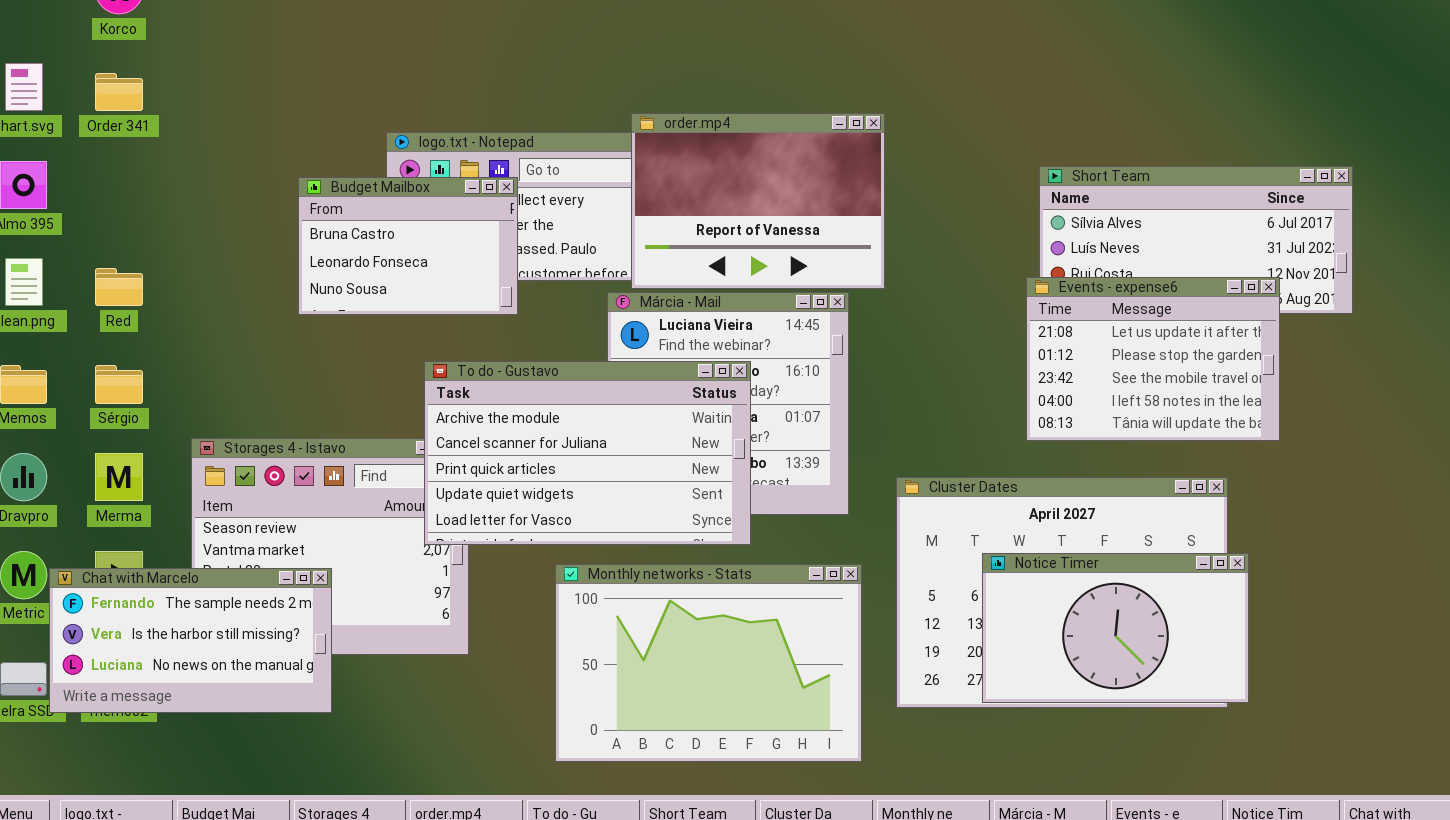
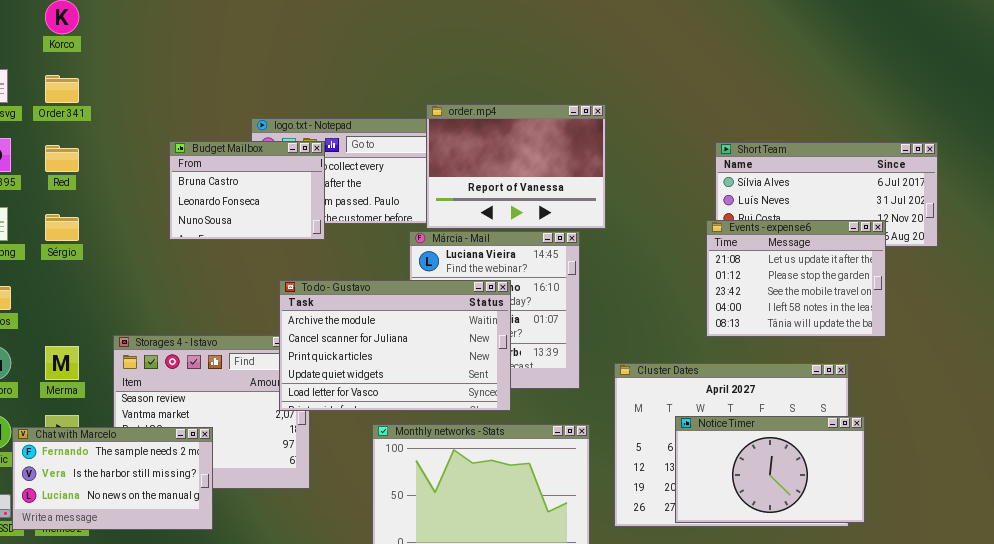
Budget Mailbox: [298,177,518,315] -> [169,141,325,240], moved
Red: [95,268,143,306] -> [45,145,79,172], moved
Sérgio: [95,365,143,404] -> [45,214,79,241], moved

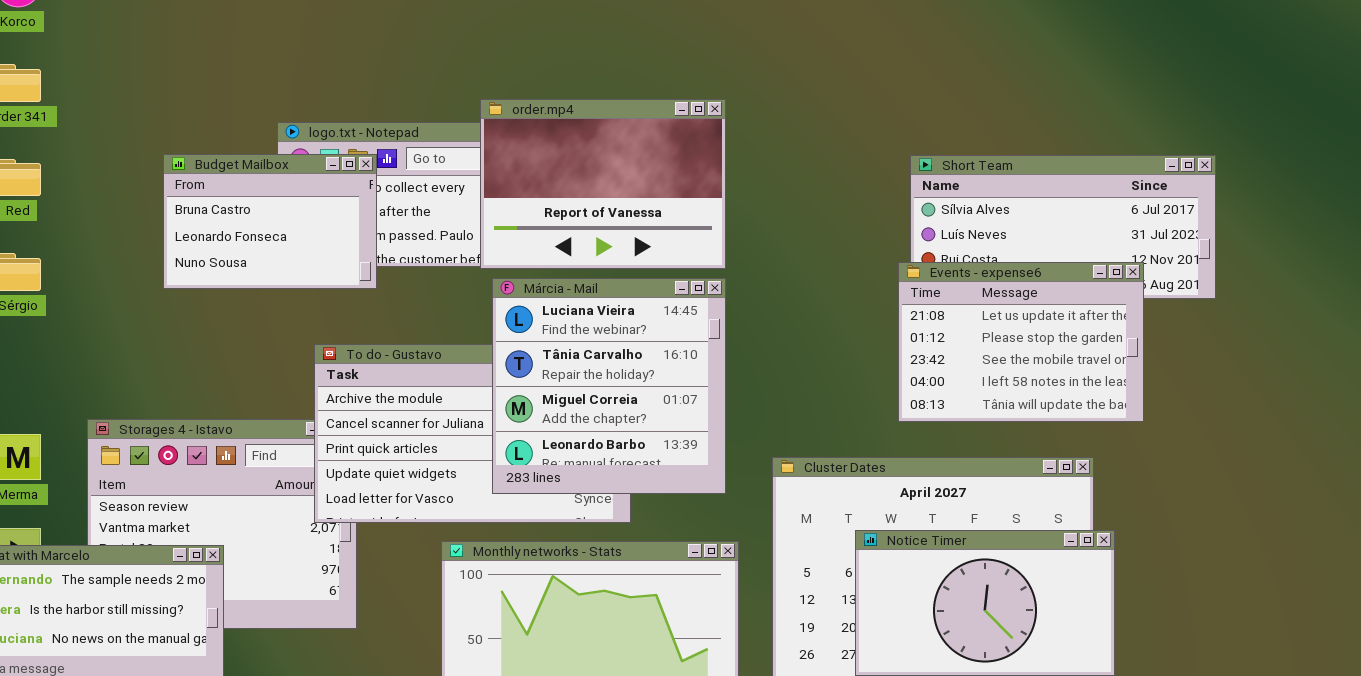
order.mp4: [426,104,606,229] -> [480,99,726,269], moved
Márcia - Mail: [409,231,580,389] -> [492,278,726,494], raised

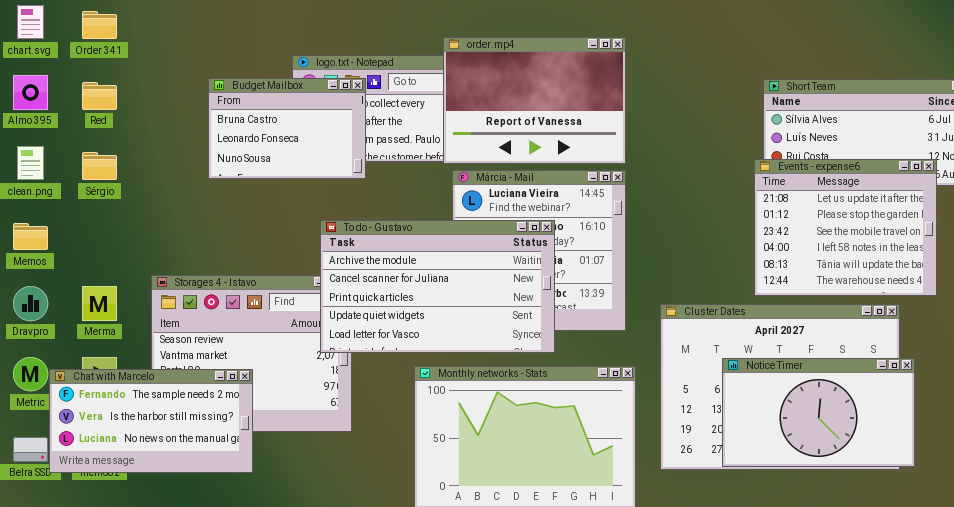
Events - expense6: [898,262,1144,422] -> [754,159,937,296], resized
To do - Gustavo: [314,344,631,523] -> [320,220,555,353], raised

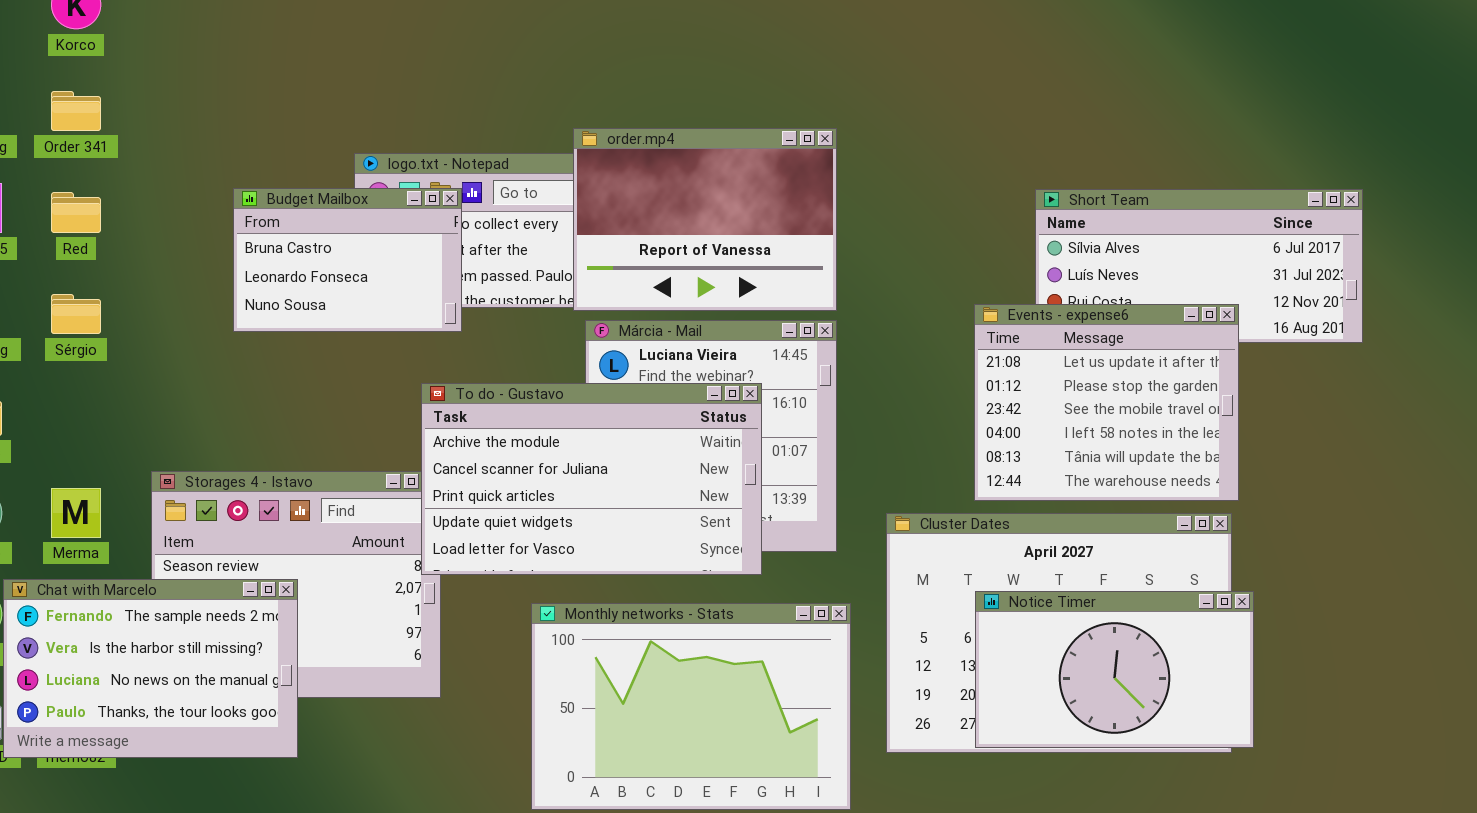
Events - expense6: [754,159,937,296] -> [974,304,1239,501], moved
To do - Gustavo: [320,220,555,353] -> [421,383,762,575], moved
Chat with Marcelo: [49,369,253,473] -> [3,579,298,758], resized

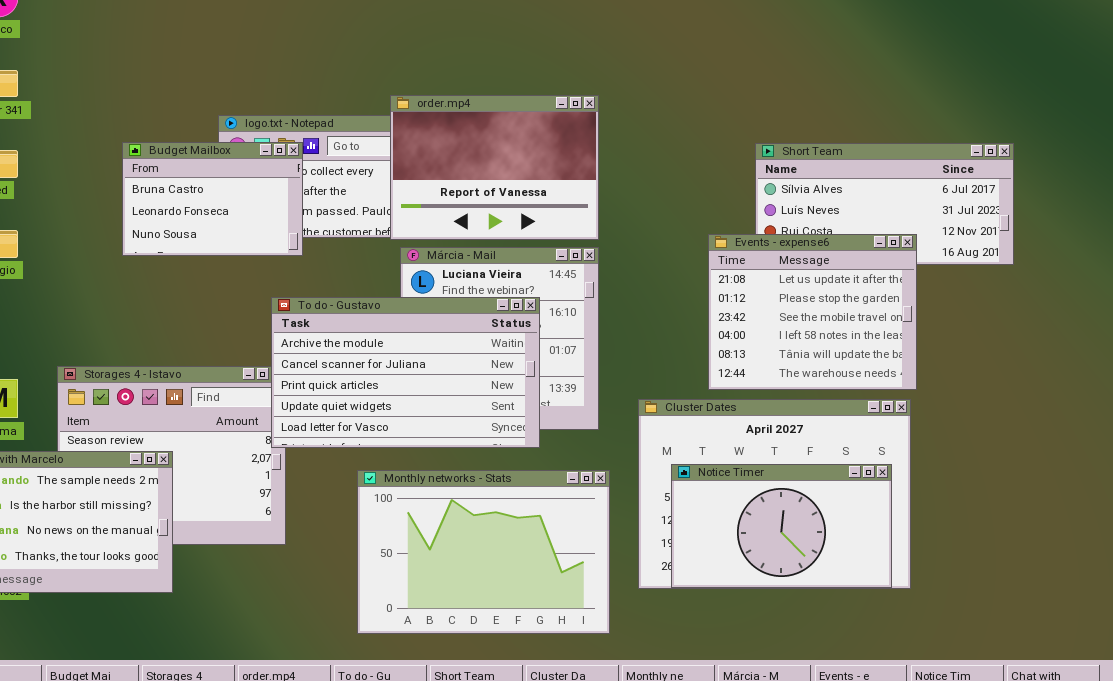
Notice Timer: [975,591,1254,748] -> [671,464,892,588], moved

